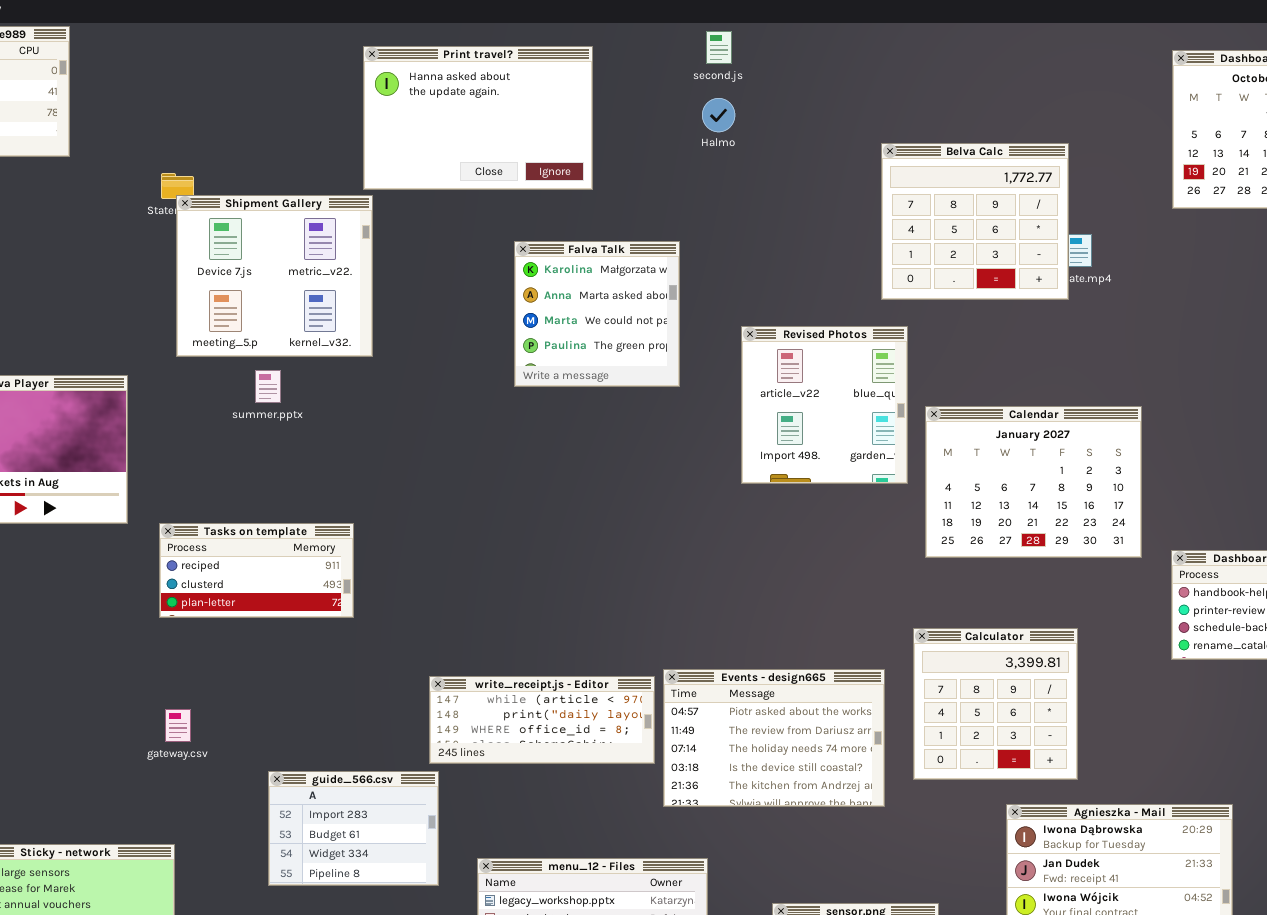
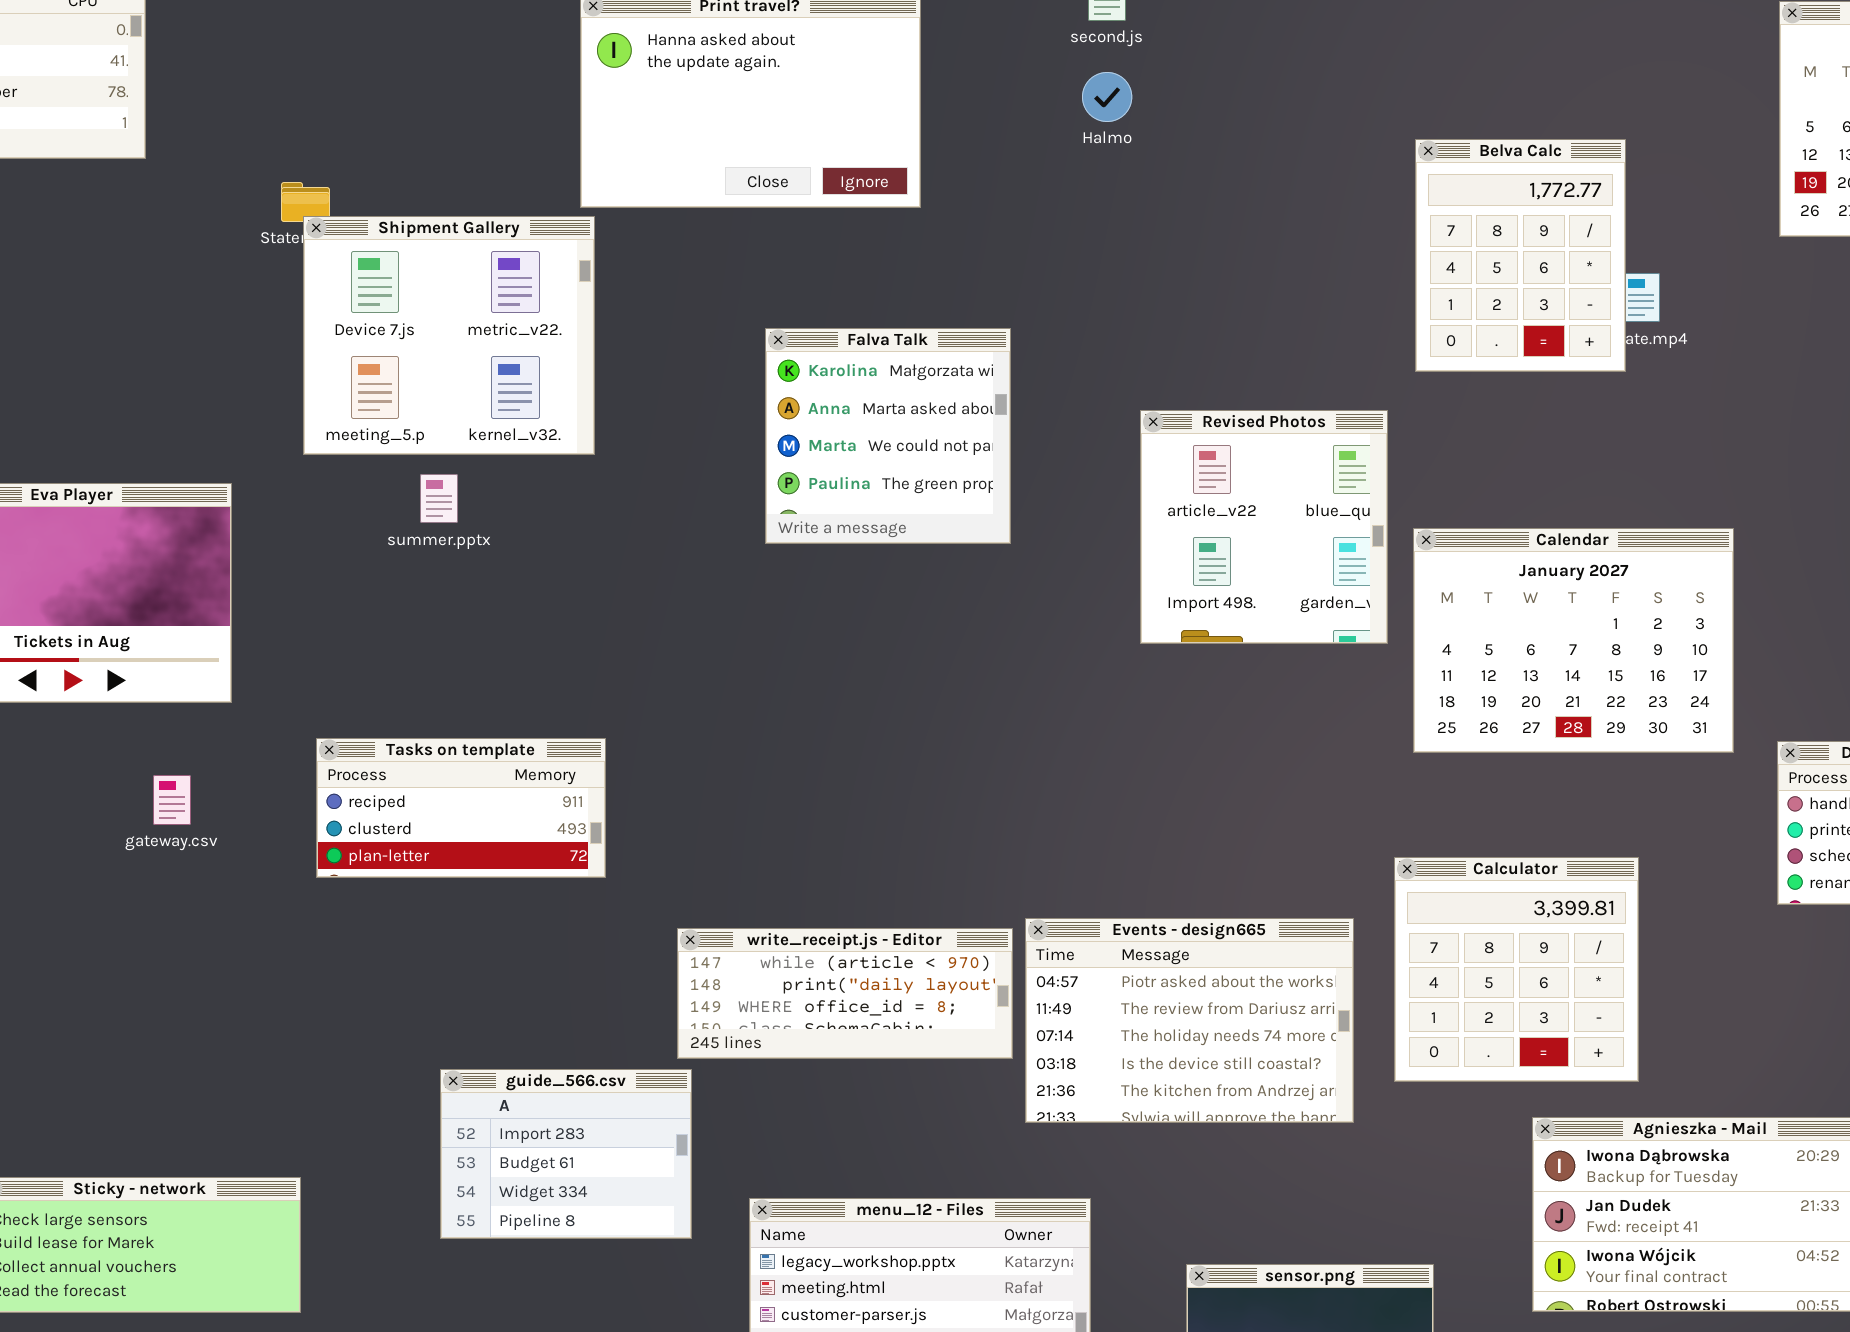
Belva Calc: [881,143,1069,300] -> [1415,139,1626,372], resized
Falva Talk: [514,241,680,387] -> [765,328,1011,544], moved
Tasks on template: [159,523,354,618] -> [316,738,606,878], moved
gateway.csv: [165,709,191,742] -> [153,775,191,825], moved

